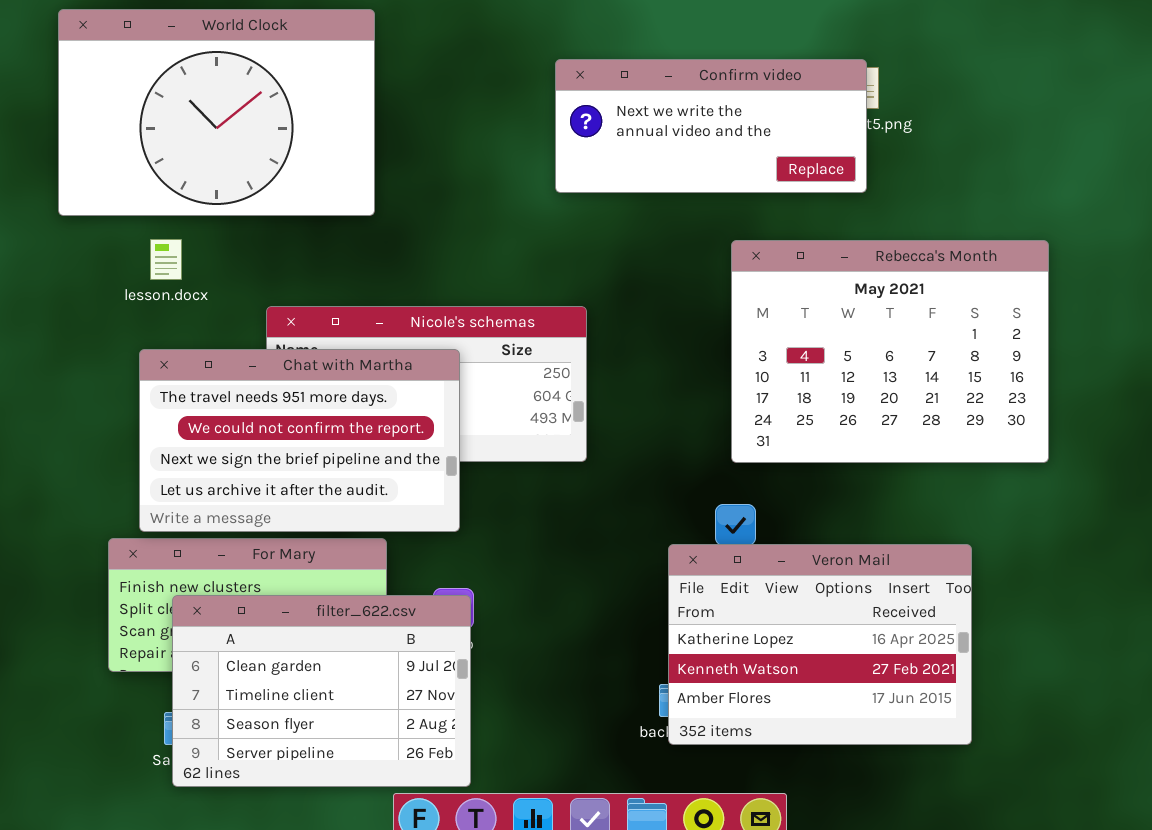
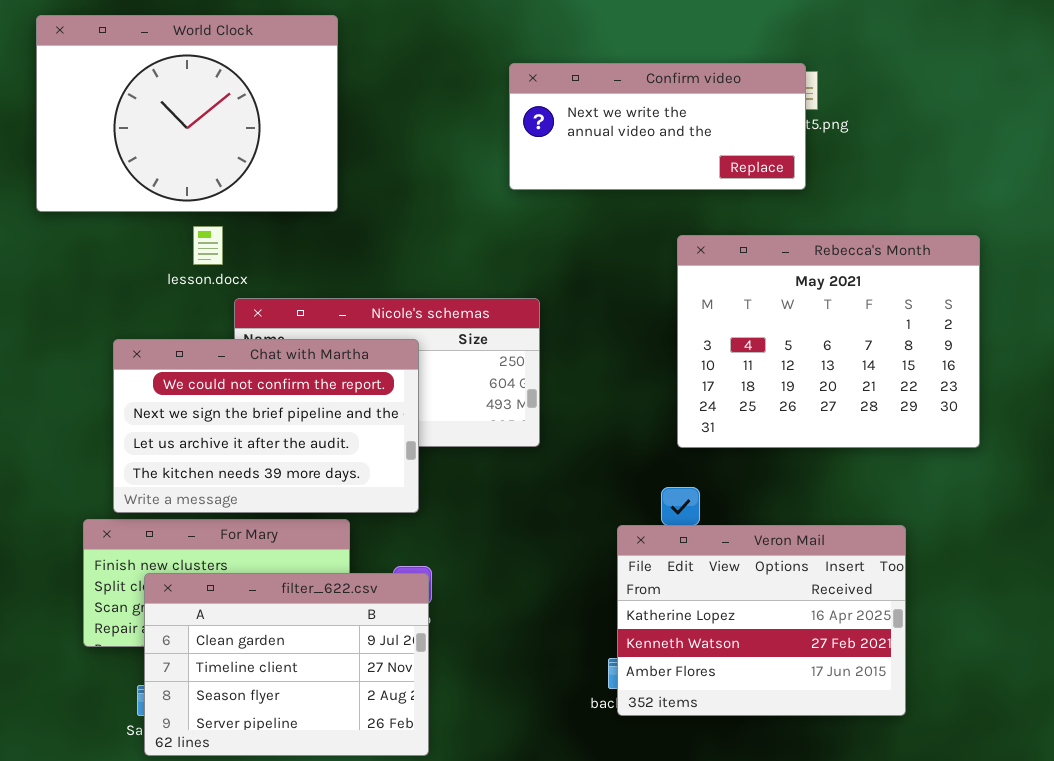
lesson.docx: [150,239,182,280] -> [193,226,223,265], moved
Chat with Martha: [139,349,460,532] -> [113,339,419,513], scrolled down 1 row

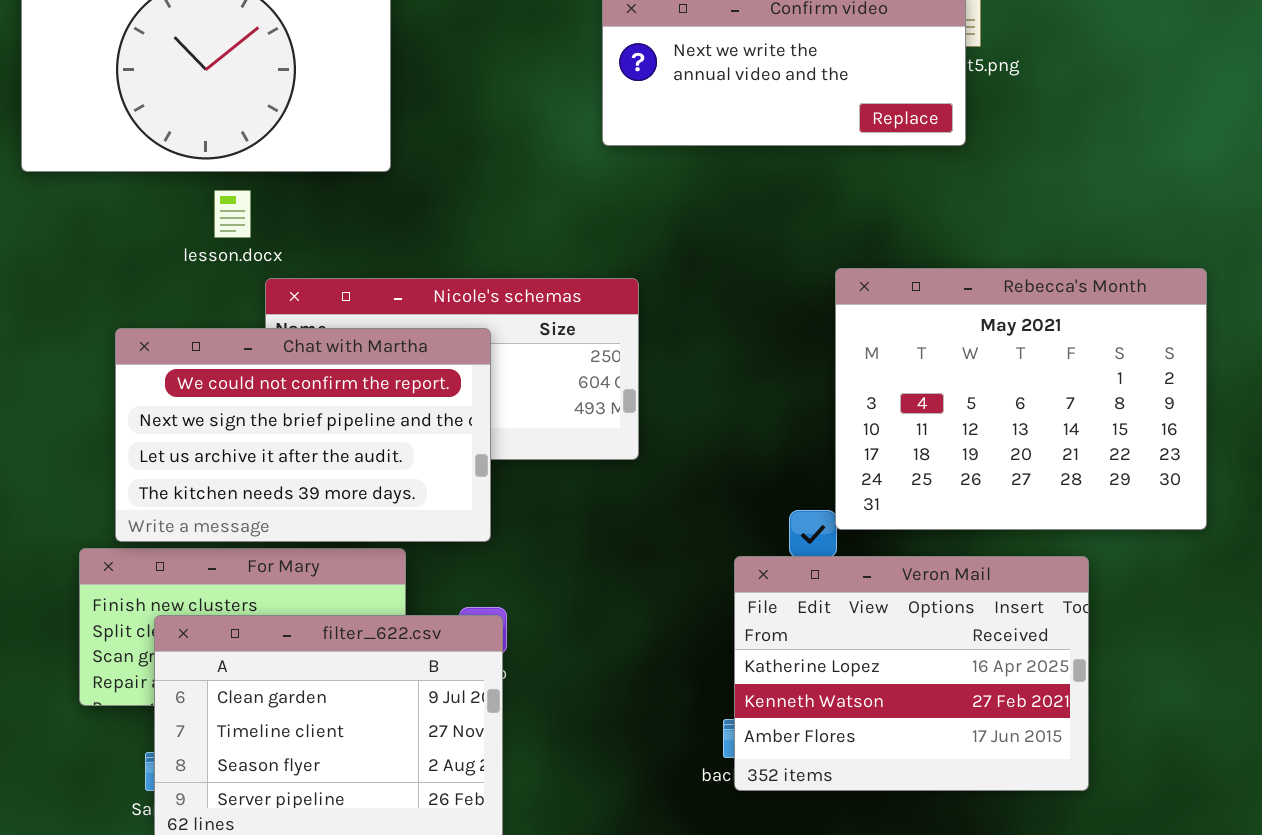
Rebecca's Month: [677,235,980,448] -> [835,268,1207,530], moved

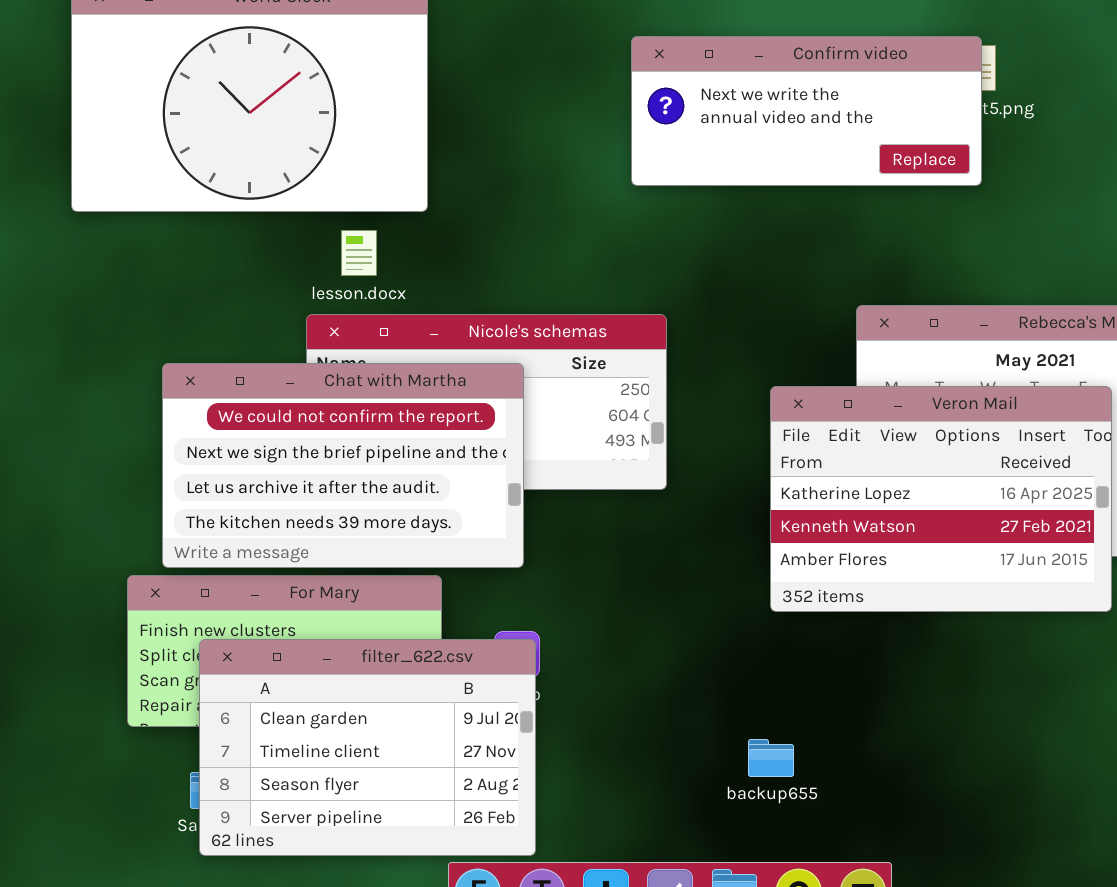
lesson.docx: [214,190,251,238] -> [341,230,377,276], moved
Veron Mail: [734,556,1089,791] -> [770,386,1112,612], moved

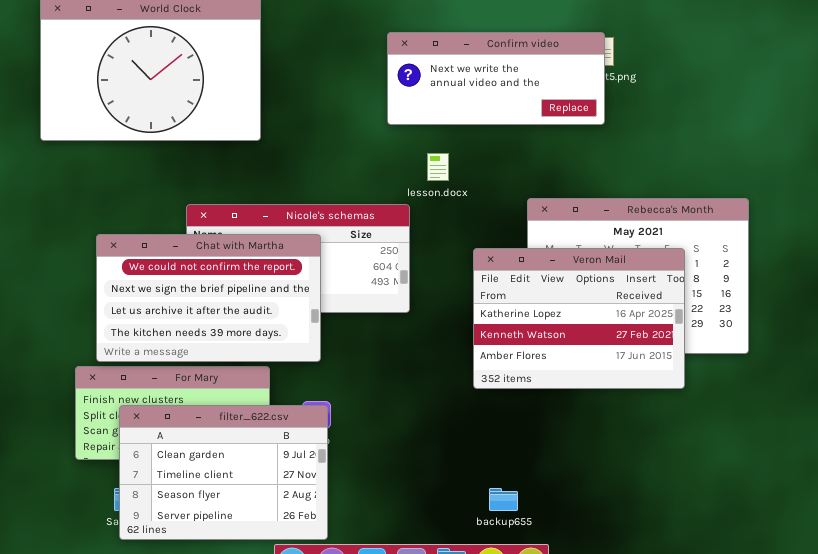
lesson.docx: [341,230,377,276] -> [427,153,449,181], moved
backup655: [748,739,794,777] -> [489,488,518,511], moved

